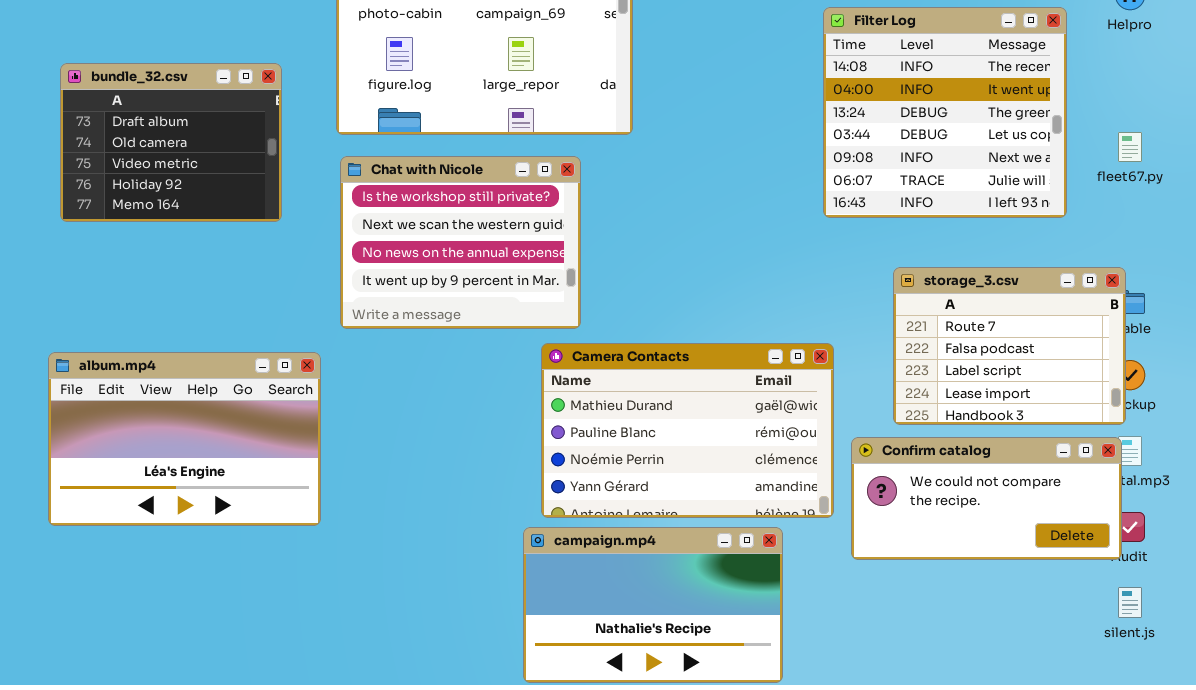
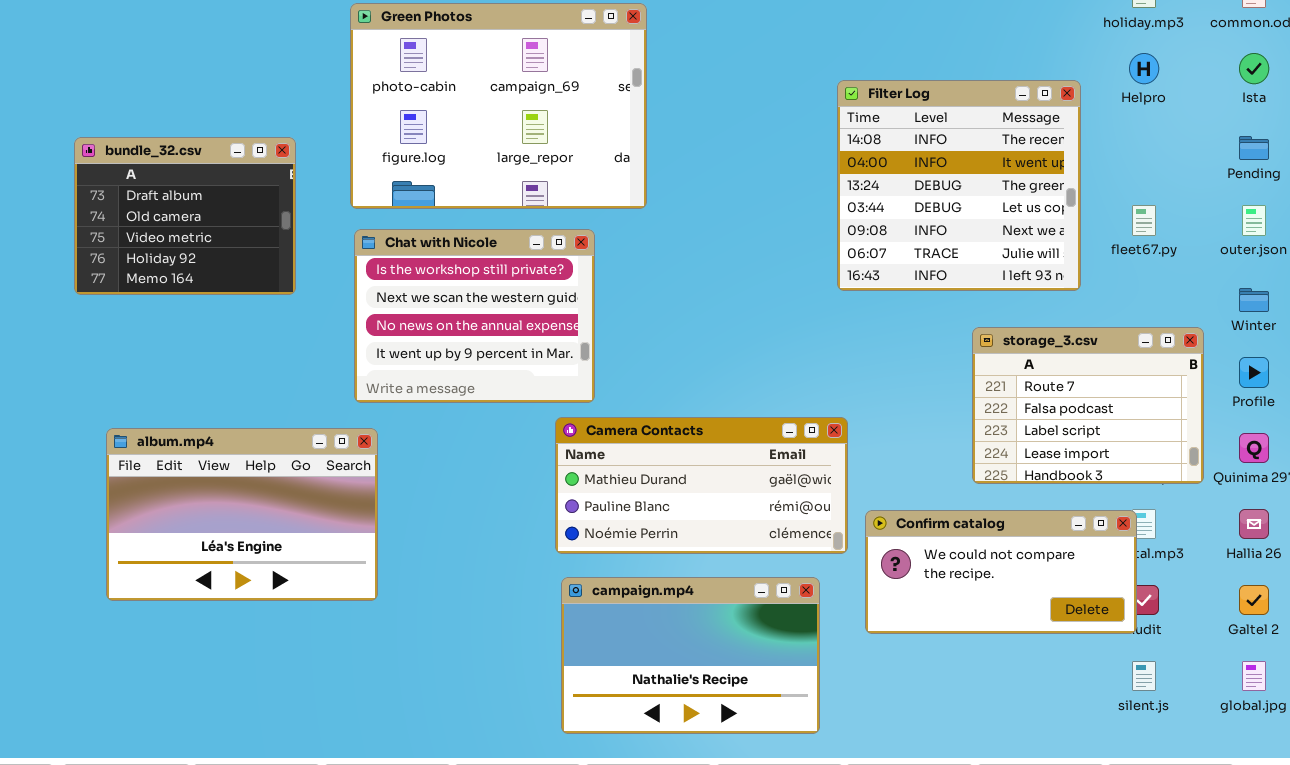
storage_3.csv: [893,267,1126,425] -> [972,327,1204,484], moved
Camera Contacts: [541,343,834,518] -> [555,417,848,554], resized
album.mp4: [48,352,321,526] -> [106,428,378,601], moved
campaign.mp4: [523,527,783,683] -> [561,577,820,734], moved

